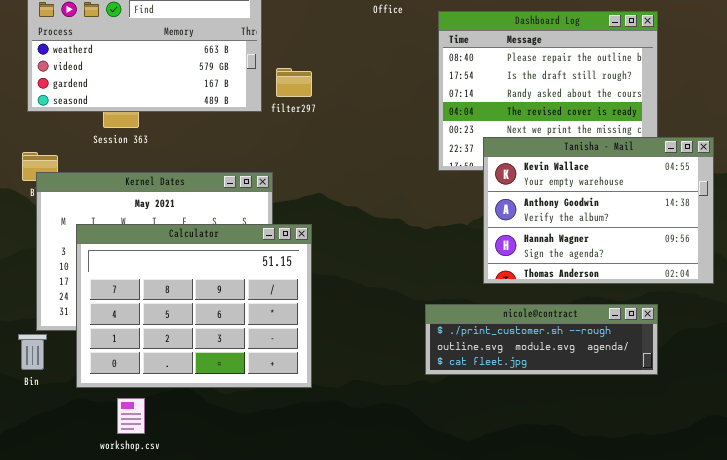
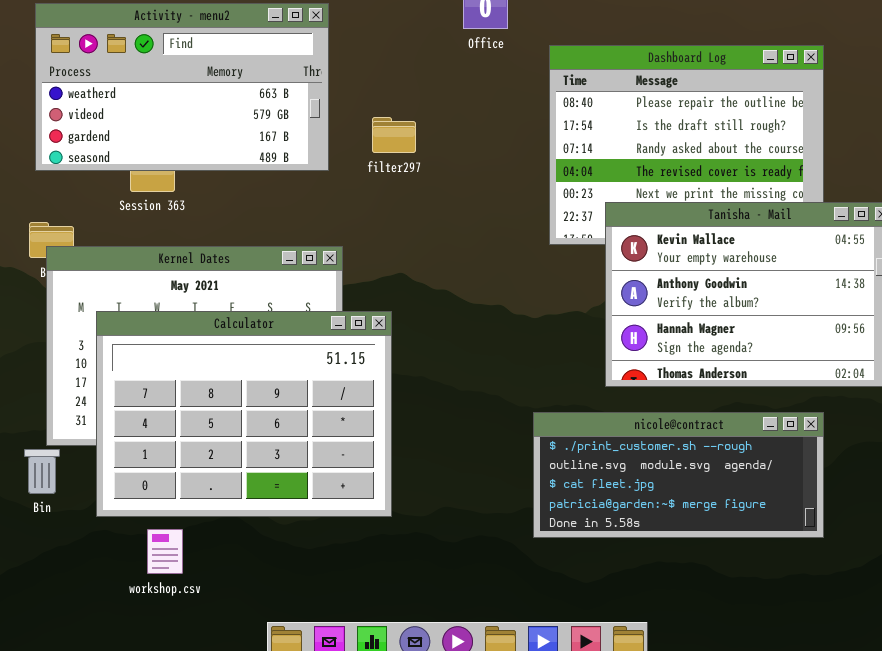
filter297: [276,68,312,97] -> [372,117,416,153], moved
nicole@contract: [425,304,658,375] -> [533,412,824,538], resized

